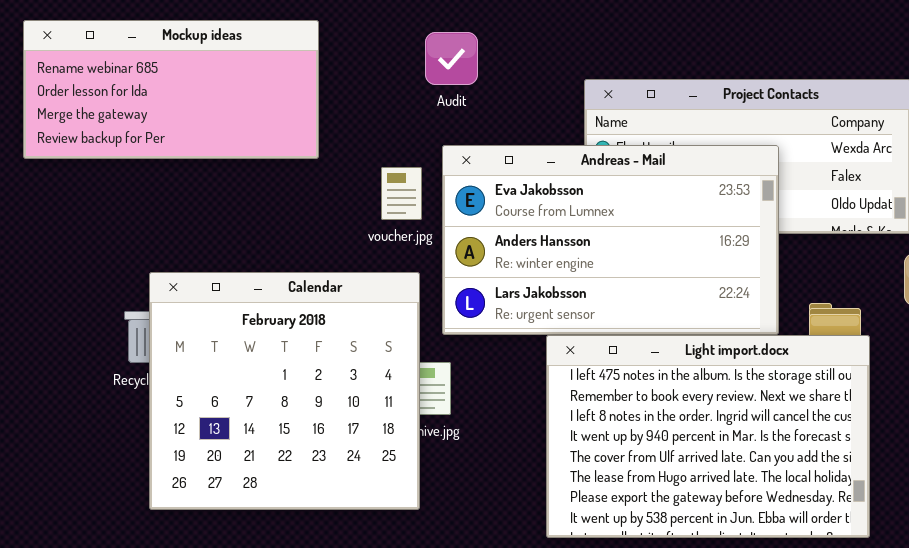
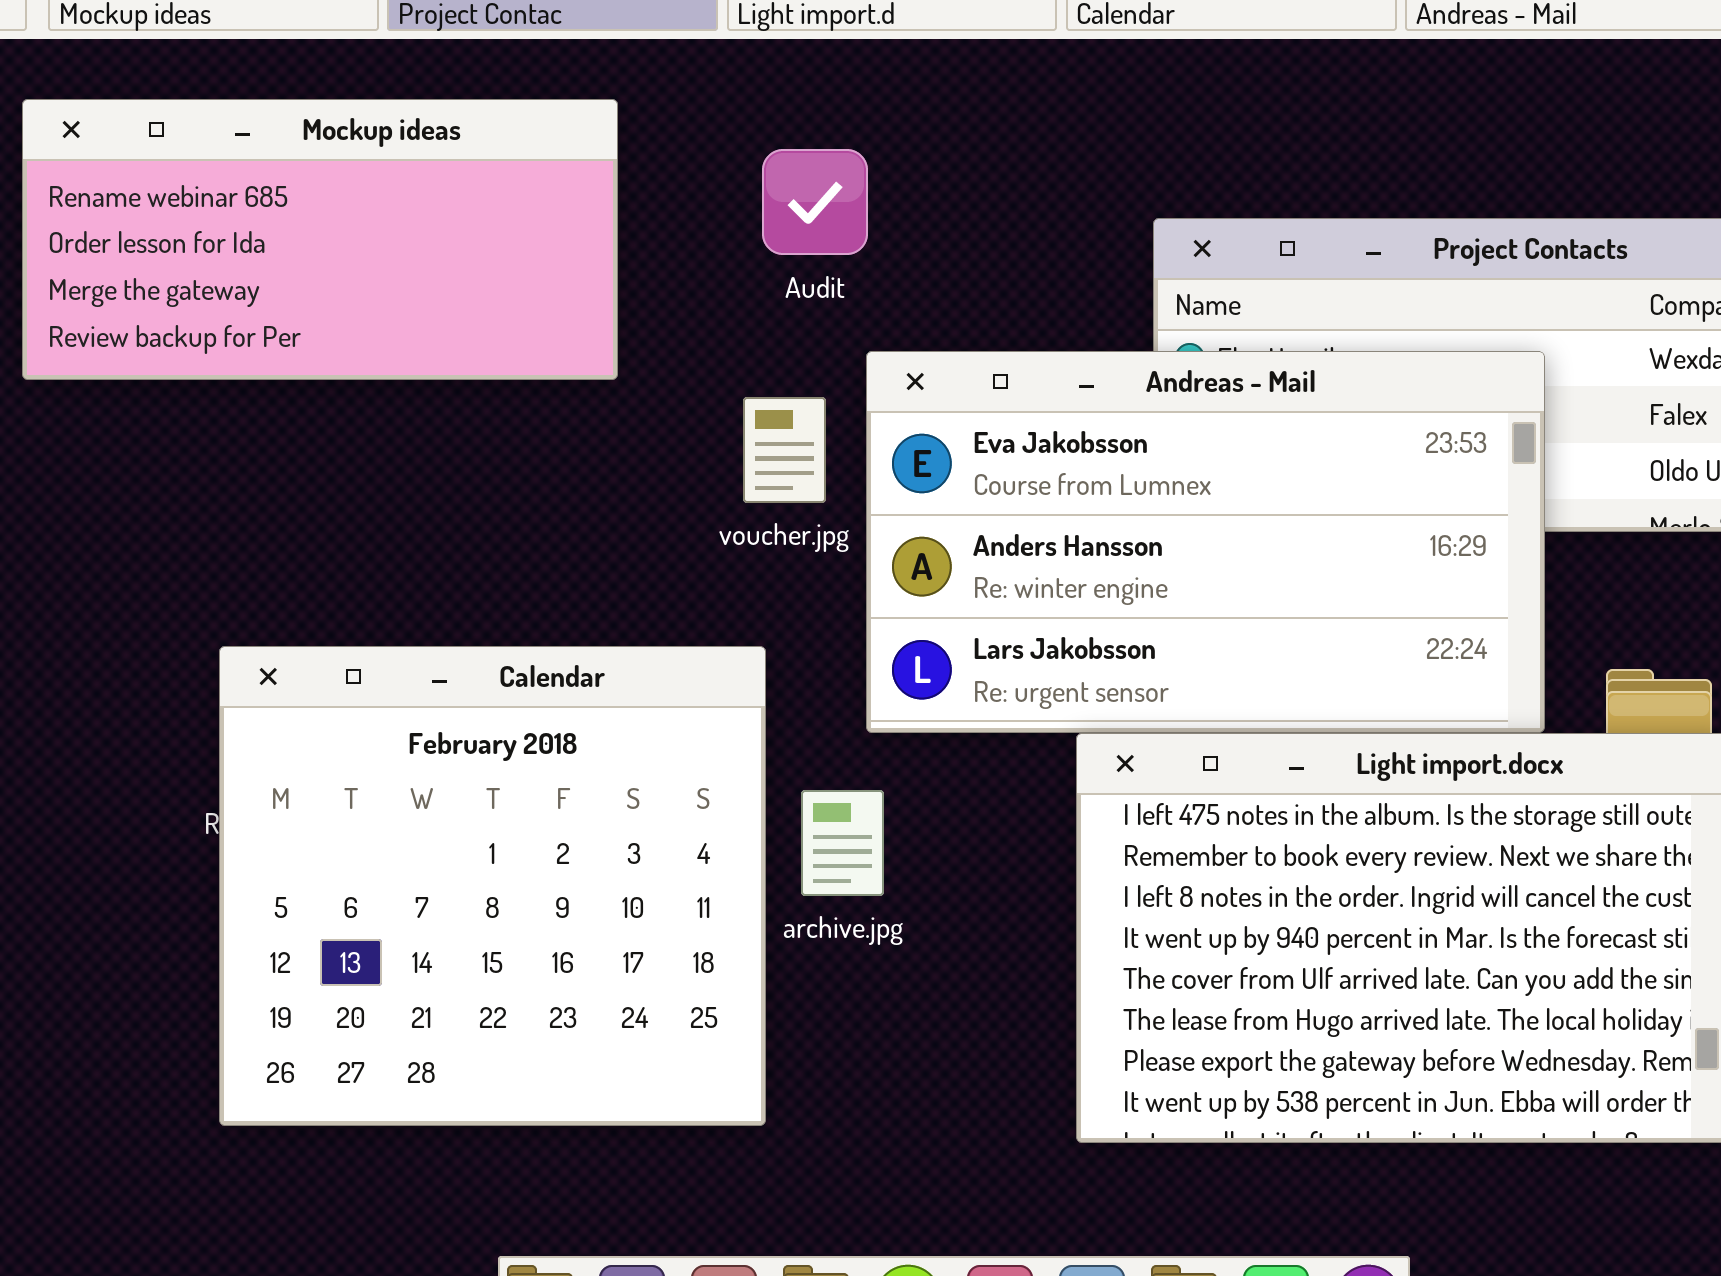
Audit: [425,32,478,85] -> [762,149,868,255], moved
Calendar: [149,272,420,510] -> [219,646,766,1126], moved

